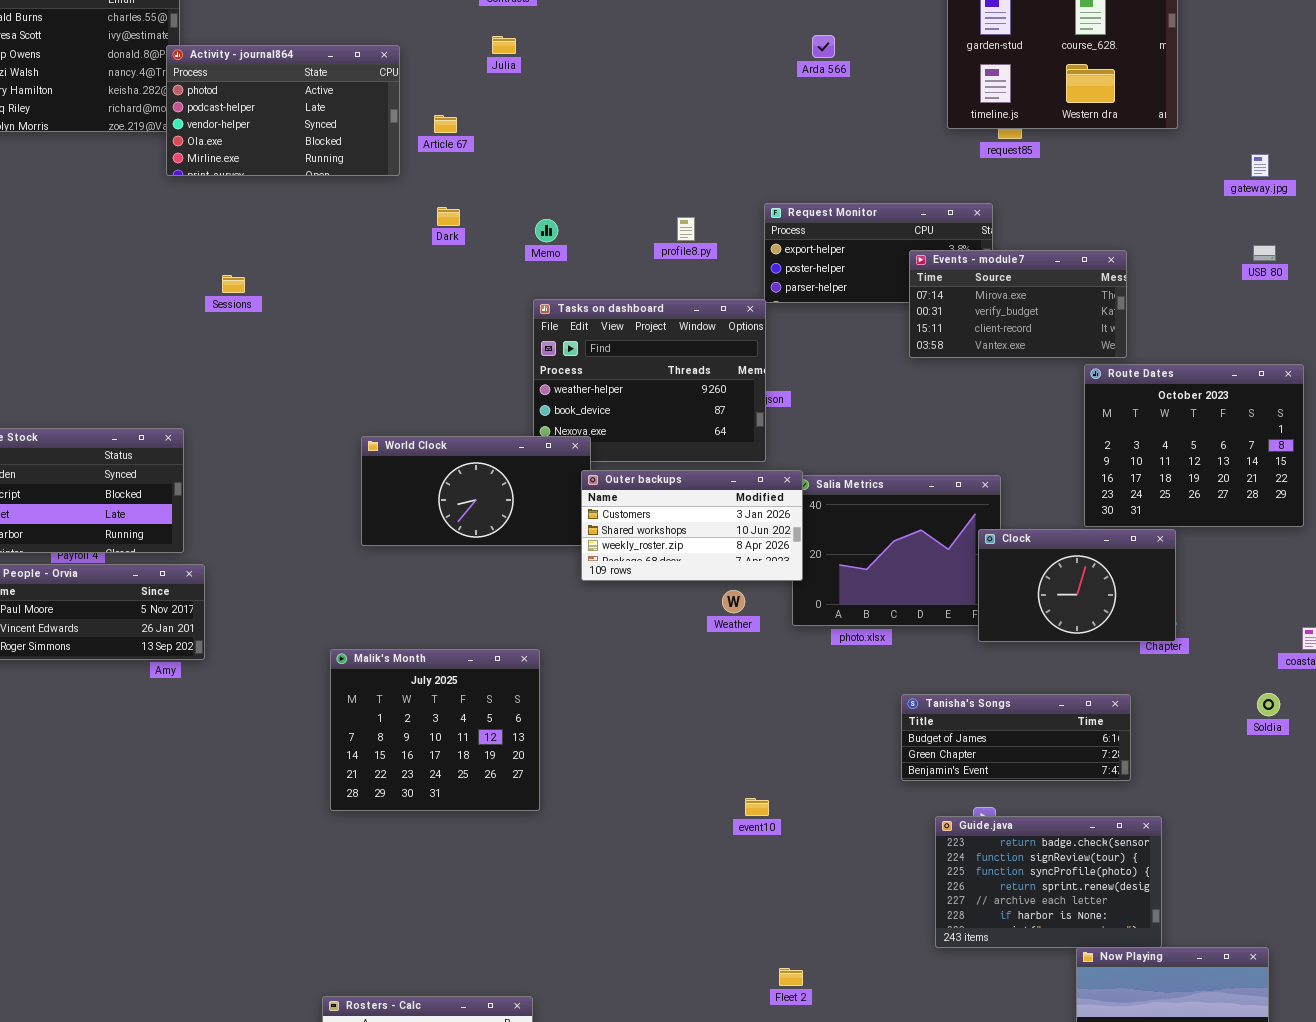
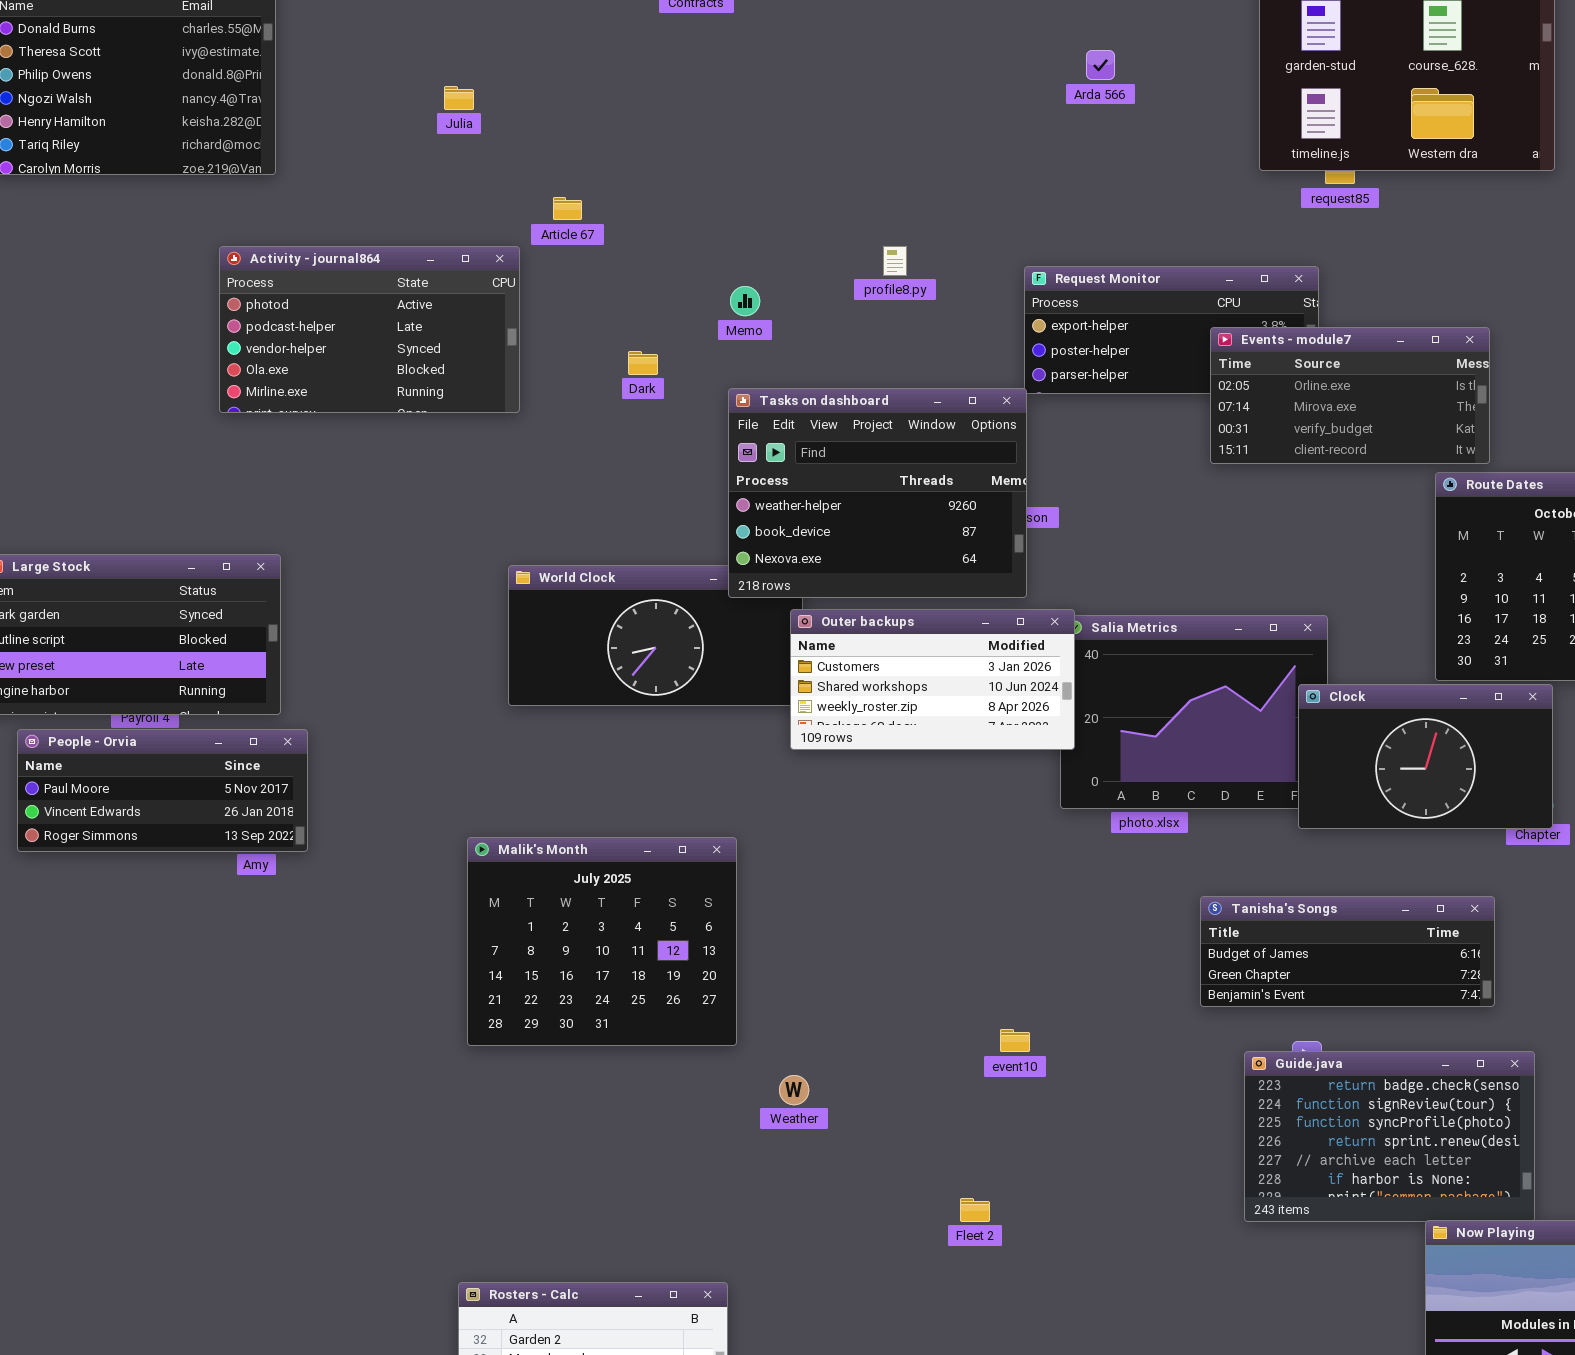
Julia: [492,36,516,54] -> [444,86,474,110], moved
Activity - journal864: [166,45,400,176] -> [219,246,520,413], moved
Article 67: [434,115,457,133] -> [553,197,582,220], moved
Dark: [437,207,460,226] -> [628,351,658,375], moved
profile8.py: [677,217,695,241] -> [883,246,907,276], moved
Events - module7: [909,250,1127,358] -> [1210,327,1490,464], scrolled up 1 row
Tasks on dashboard: [533,299,766,462] -> [728,388,1027,598], raised
Weather: [722,590,745,613] -> [779,1075,809,1105], moved
Fleet 2: [779,968,803,986] -> [960,1198,990,1222], moved

